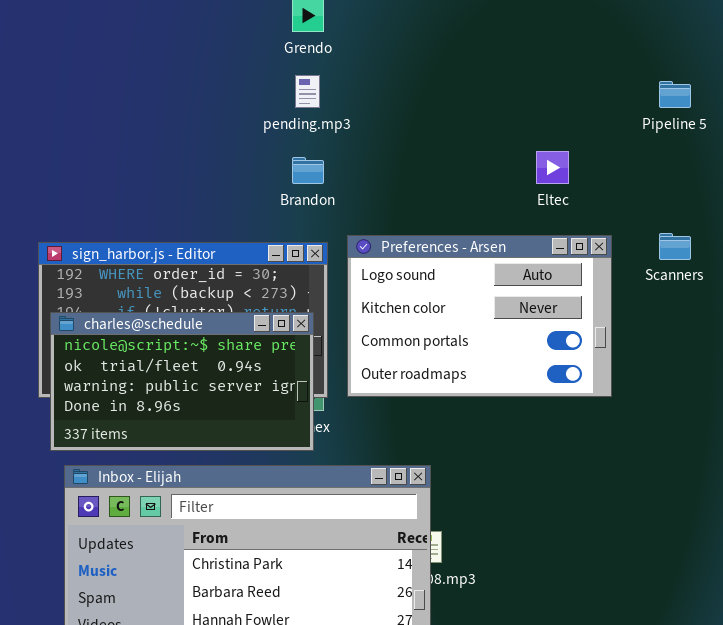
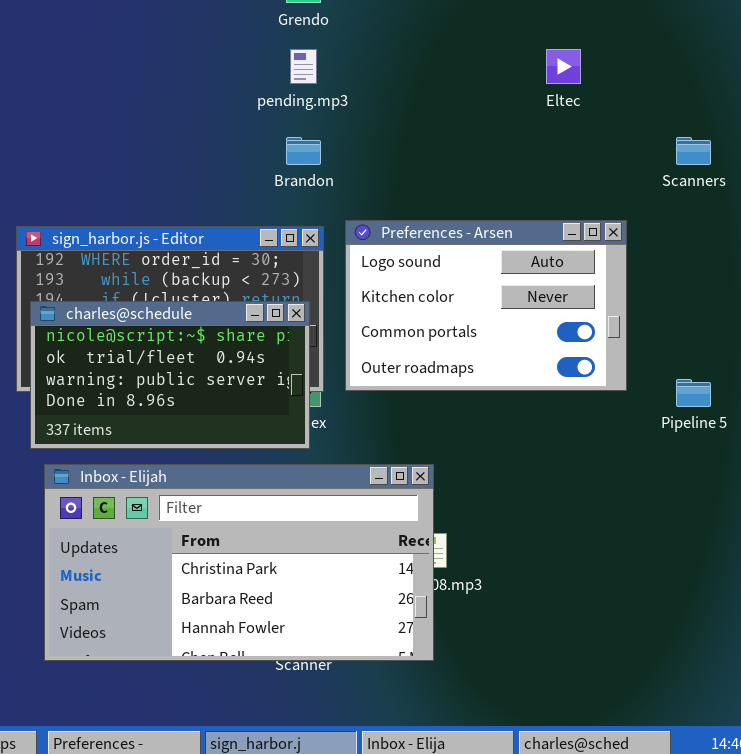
Pipeline 5: [659,81,691,108] -> [676,379,711,407], moved
Eltec: [536,151,569,184] -> [546,49,581,84], moved
Scanners: [659,233,691,260] -> [676,137,711,165], moved

